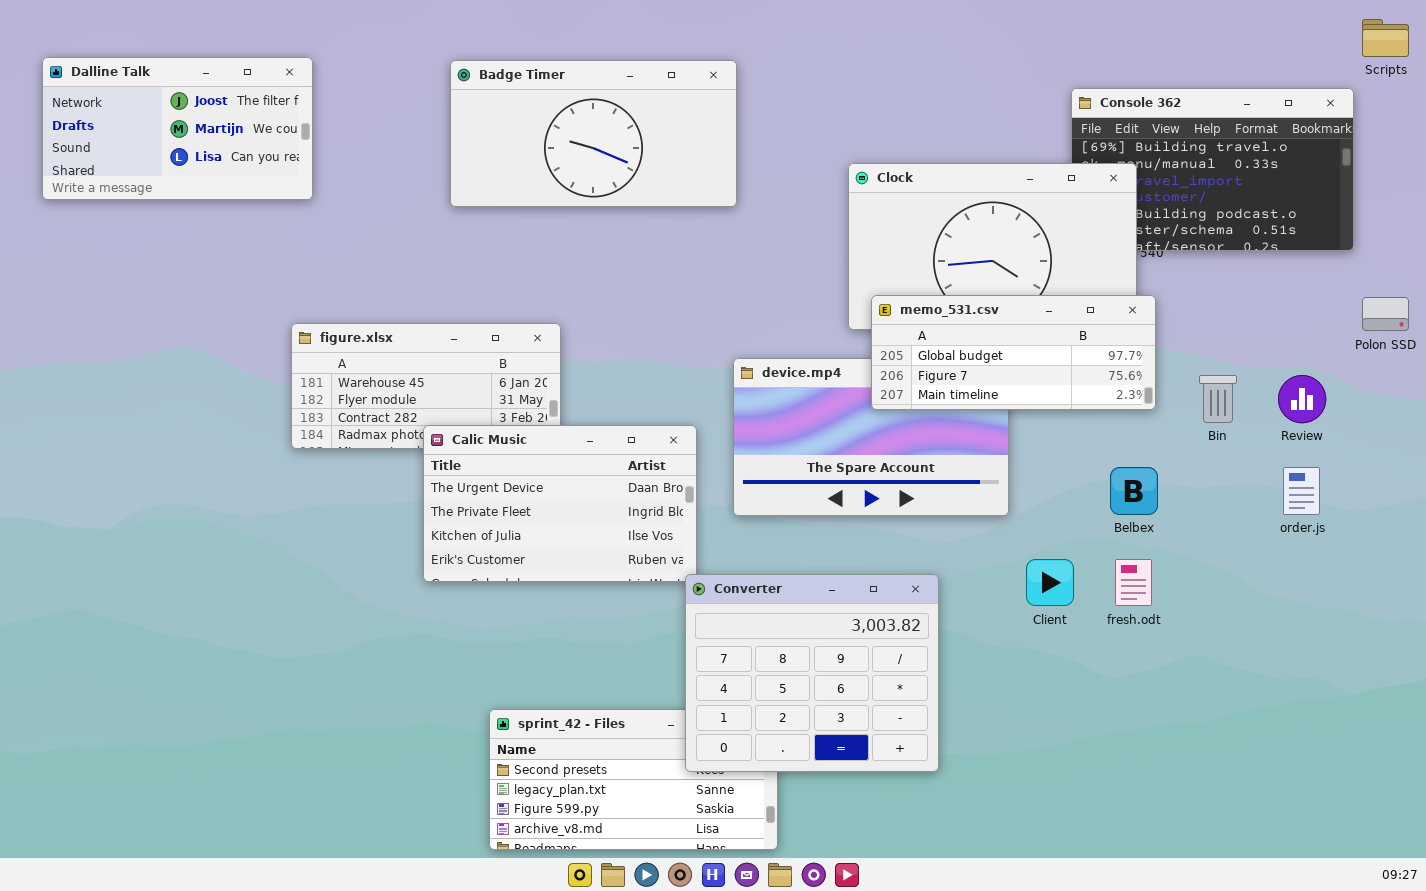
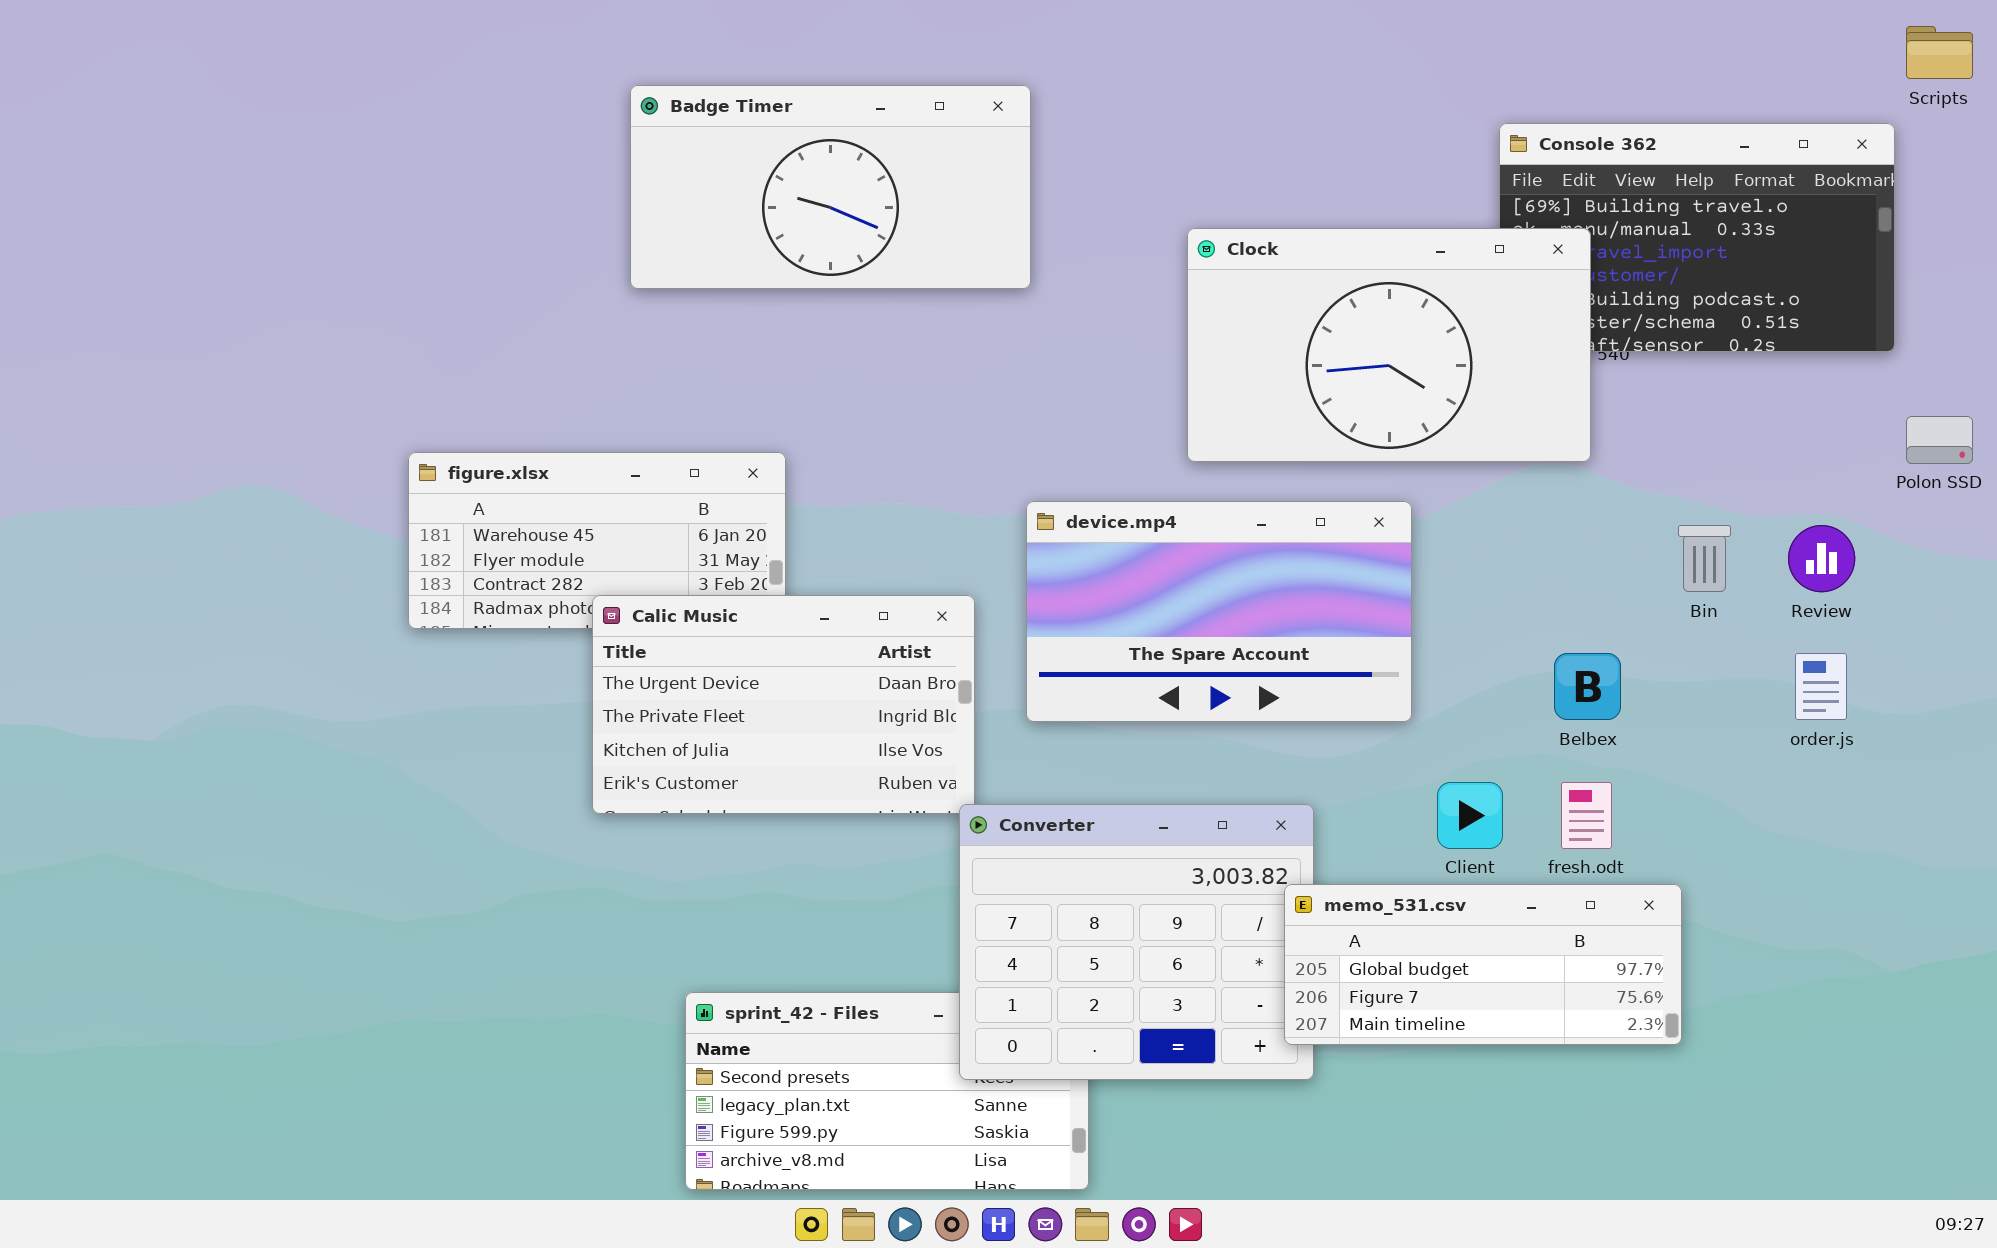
Dalline Talk: [42,57,313,200] -> none, closed
memo_531.csv: [871,295,1156,410] -> [1284,884,1682,1045], moved

